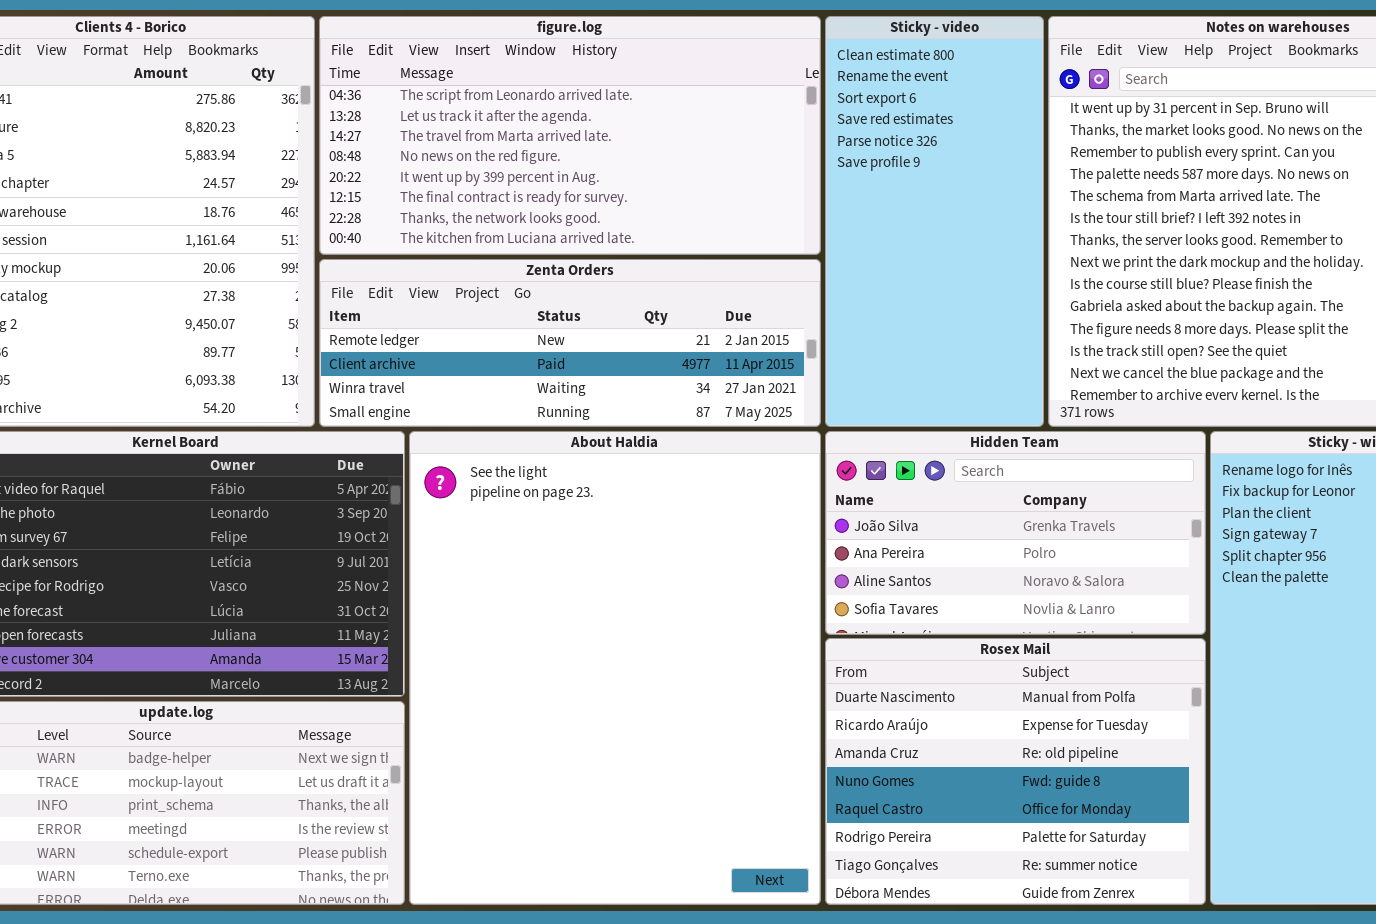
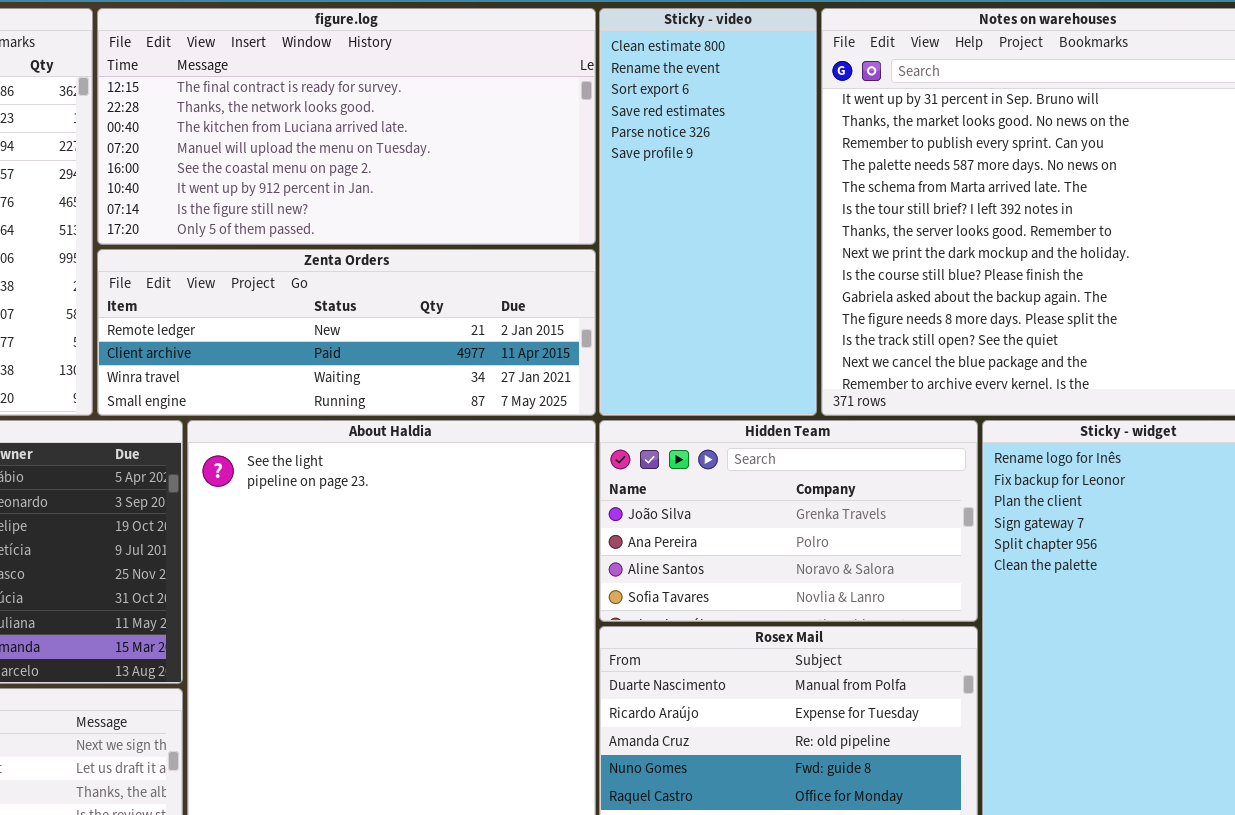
figure.log: [319,16,821,255] -> [97,8,596,245], scrolled down 5 rows

